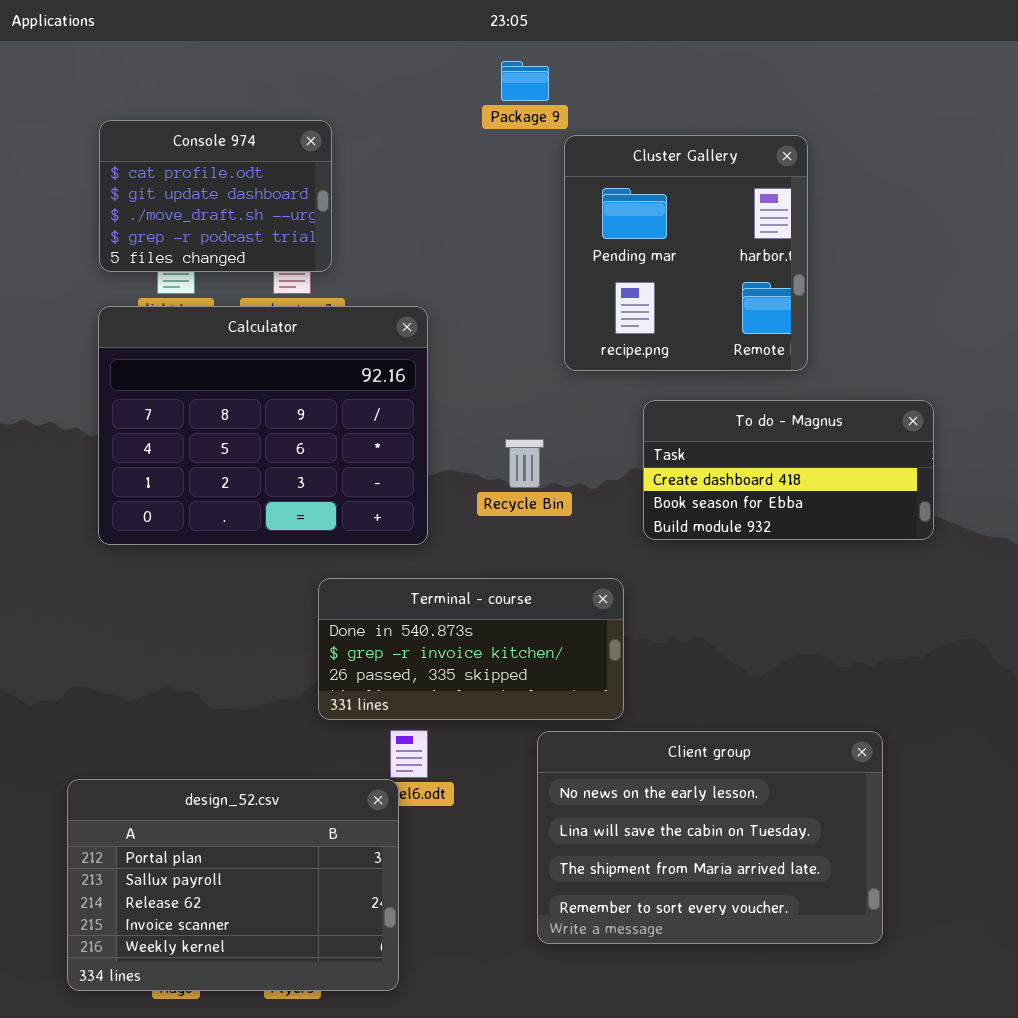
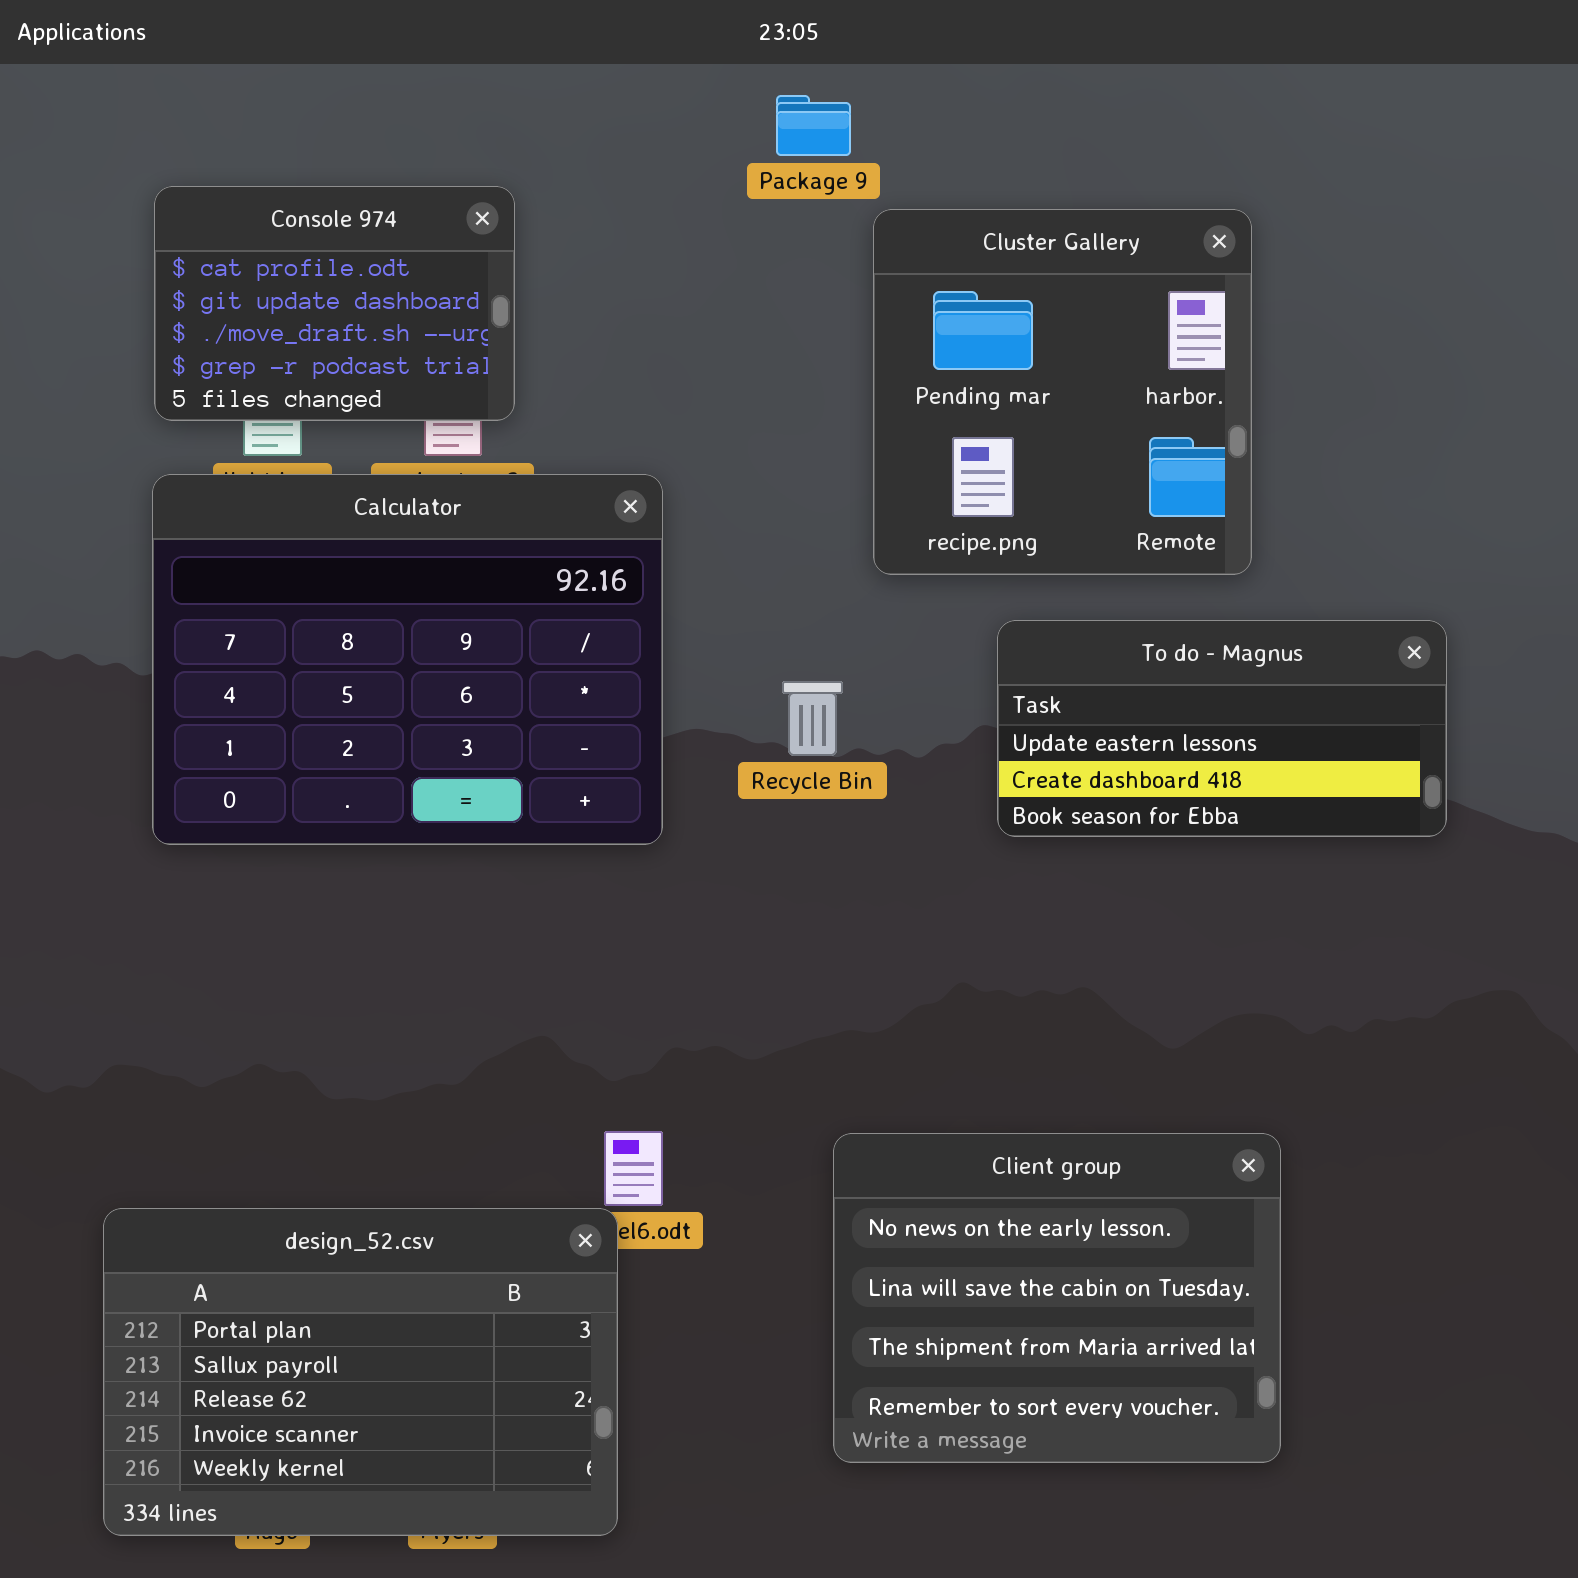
To do - Magnus: [643,400,934,540] -> [997,620,1447,837], scrolled up 1 row
Terminal - course: [318,578,624,720] -> none, closed
Client group: [537,731,883,944] -> [833,1133,1281,1463], resized

